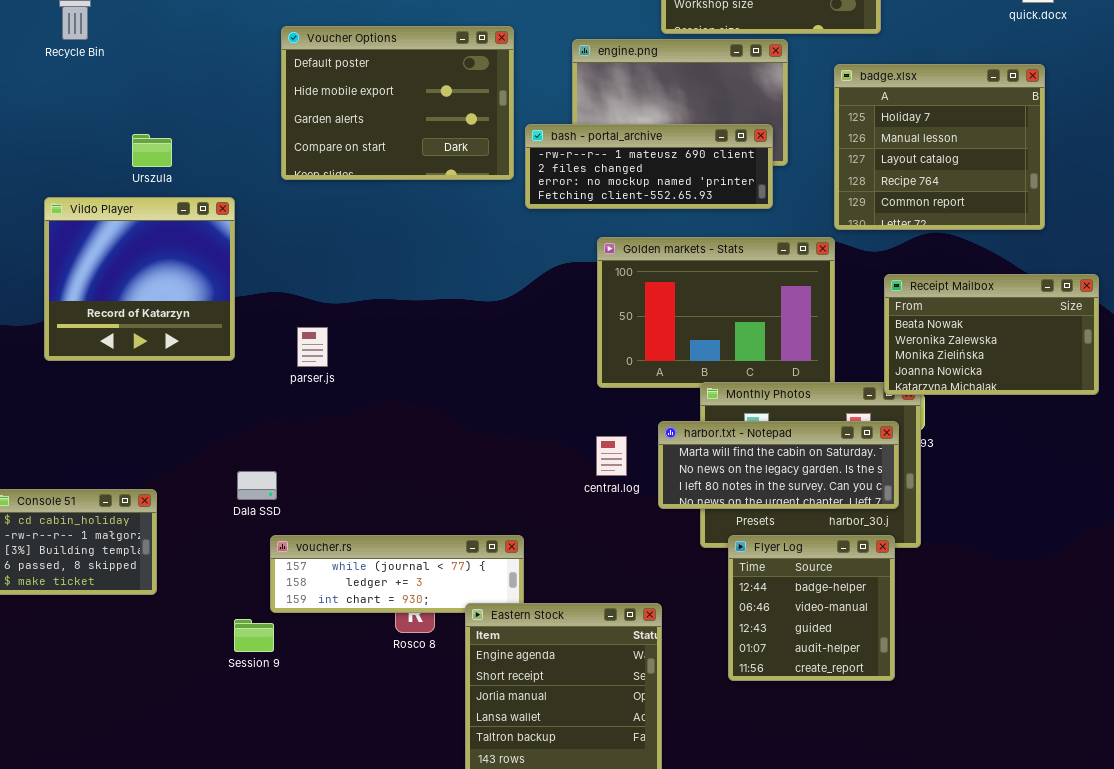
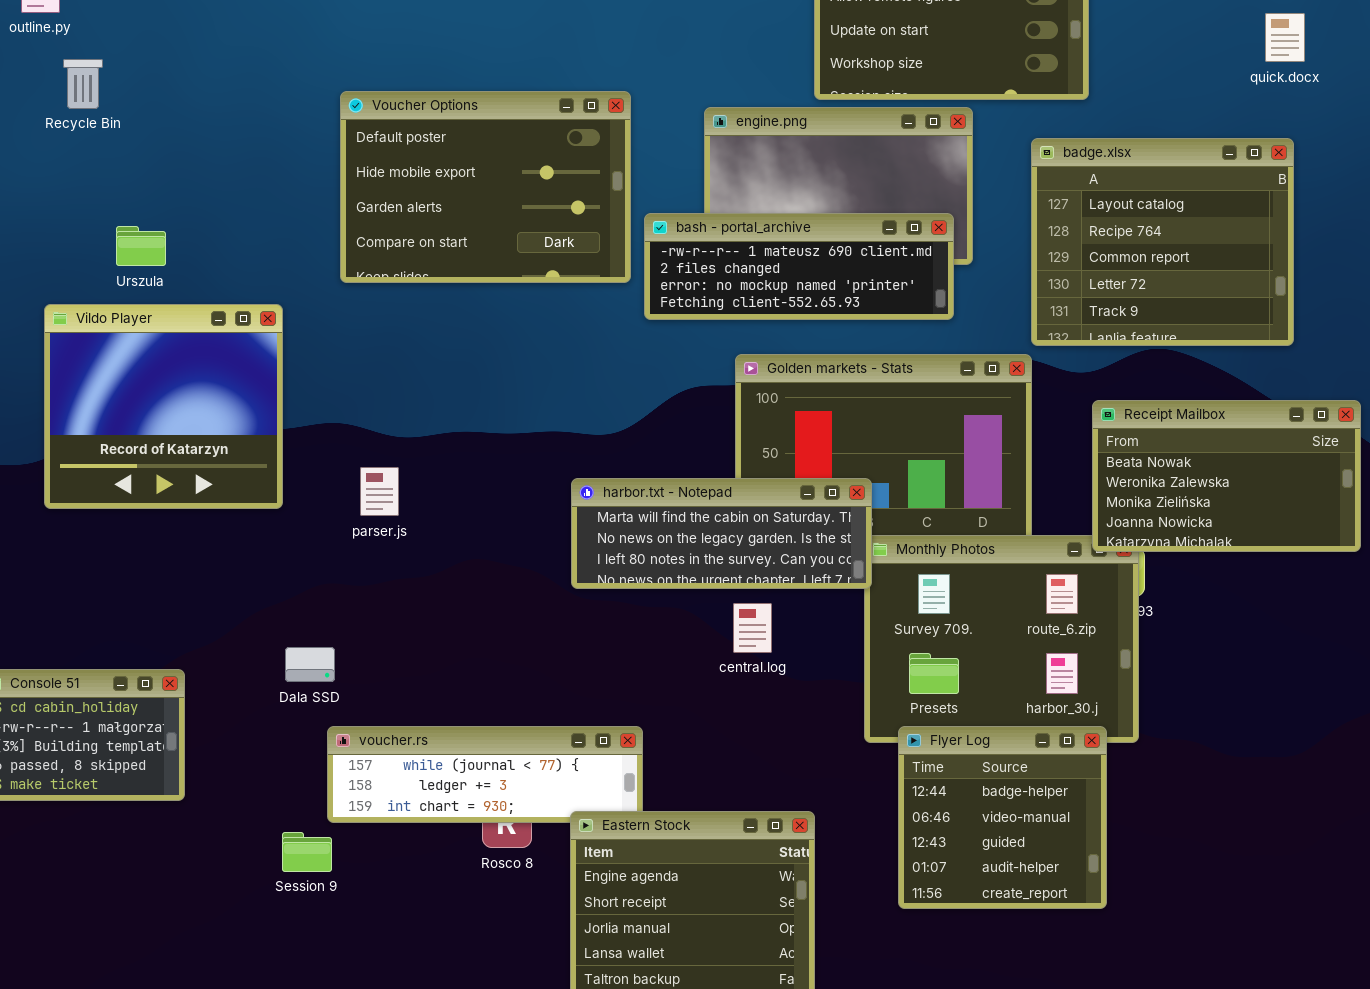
badge.xlsx: [834,64,1045,230] -> [1031,138,1294,346], scrolled down 2 rows
Urszula: [132,134,172,167] -> [116,226,166,266], moved
harbor.txt - Notepad: [658,421,899,509] -> [571,478,872,589], moved

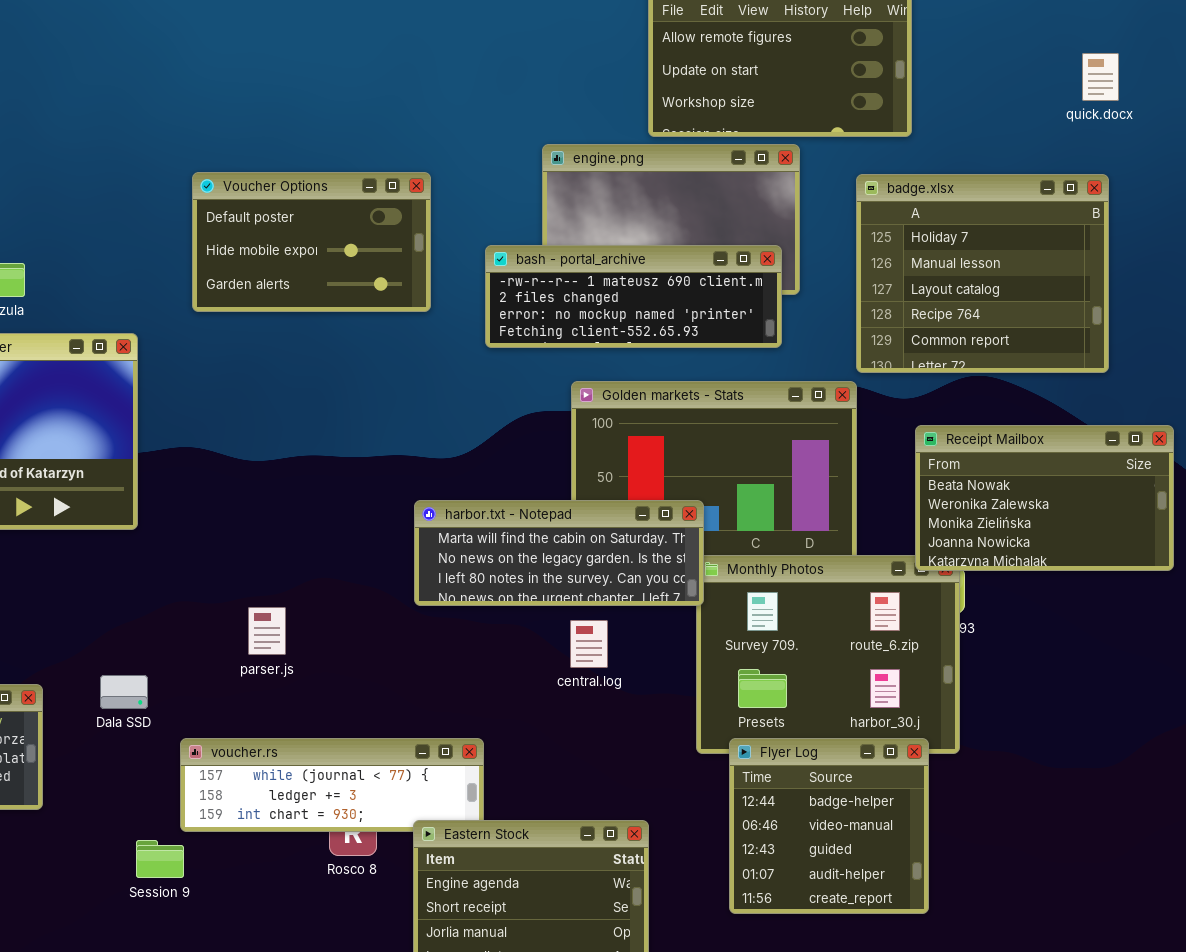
Voucher Options: [340,91,631,283] -> [192,172,431,312], resized
badge.xlsx: [1031,138,1294,346] -> [856,174,1109,373], scrolled up 2 rows
parser.js: [360,467,399,516] -> [248,607,286,655], moved
Dala SSD: [285,647,335,682] -> [100,675,148,709], moved

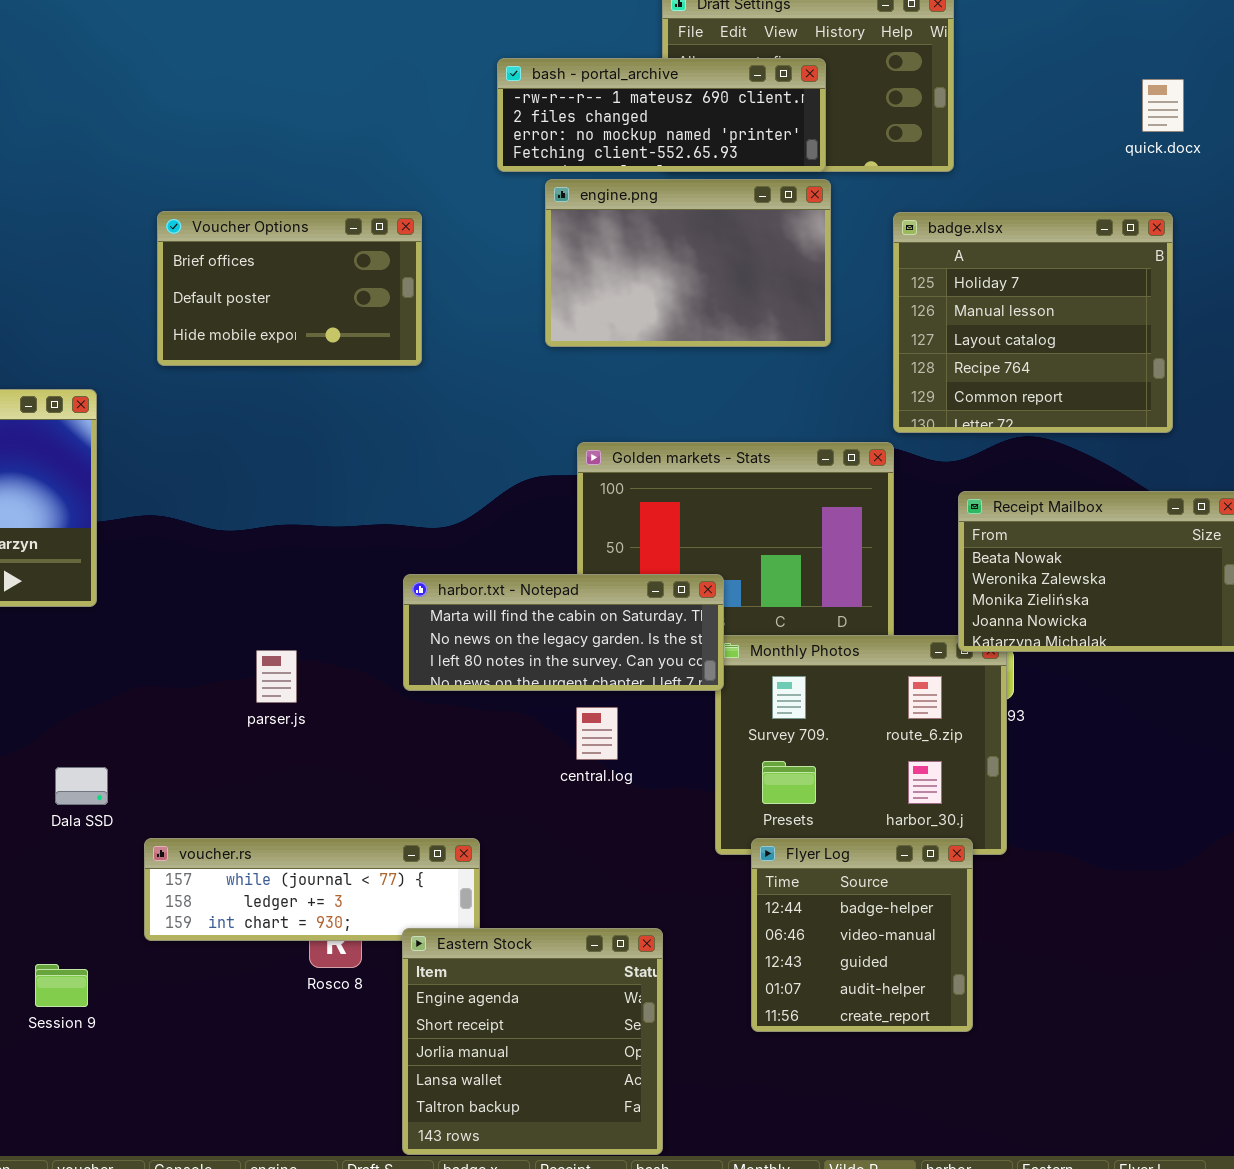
Voucher Options: [192,172,431,312] -> [157,211,422,366], scrolled up 1 row
bash - portal_archive: [485,245,782,348] -> [497,58,826,172], moved
parser.js: [248,607,286,655] -> [256,650,297,703], moved
Session 9: [136,840,184,878] -> [35,964,88,1007], moved

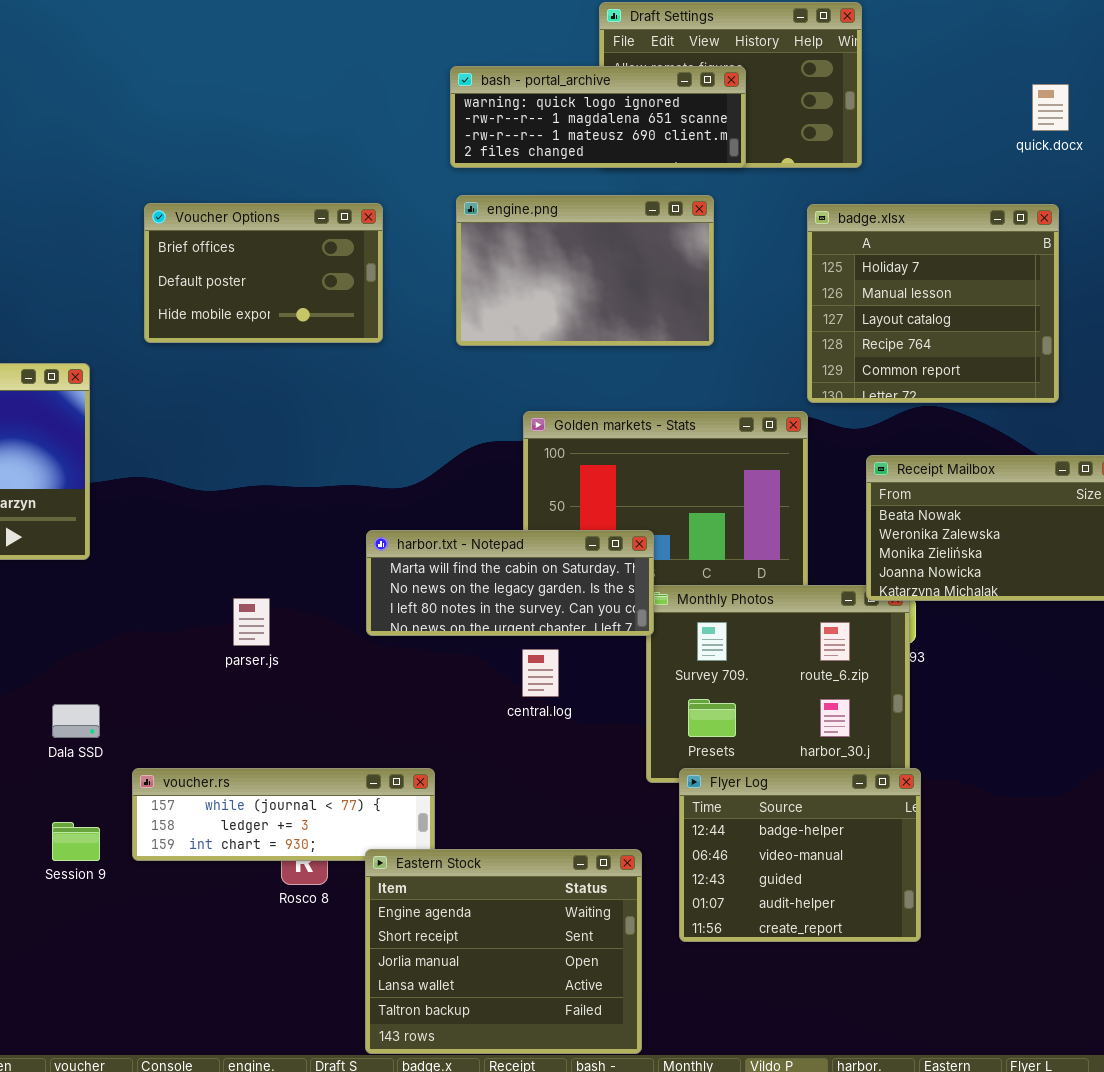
bash - portal_archive: [497,58,826,172] -> [450,66,746,168], scrolled up 2 rows
engine.png: [545,179,831,347] -> [456,195,714,346], moved
Flyer Log: [751,838,973,1032] -> [679,768,921,942], resized
Eastern Stock: [402,928,663,1155] -> [365,849,642,1054], resized
Session 9: [35,964,88,1007] -> [52,822,100,861], moved

